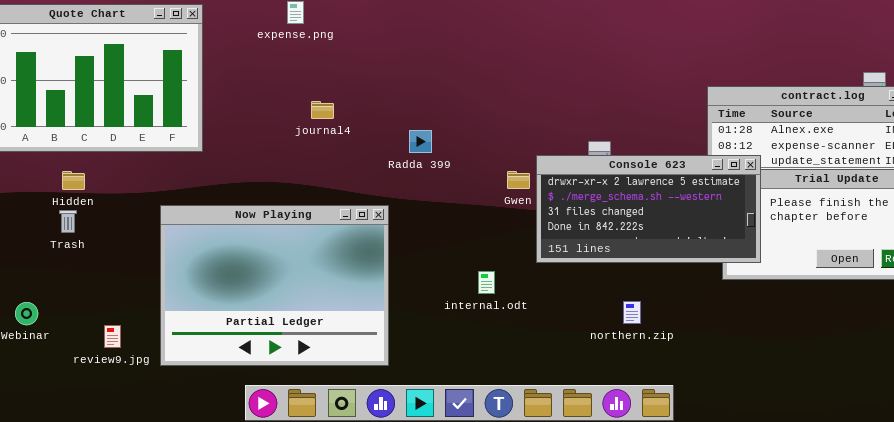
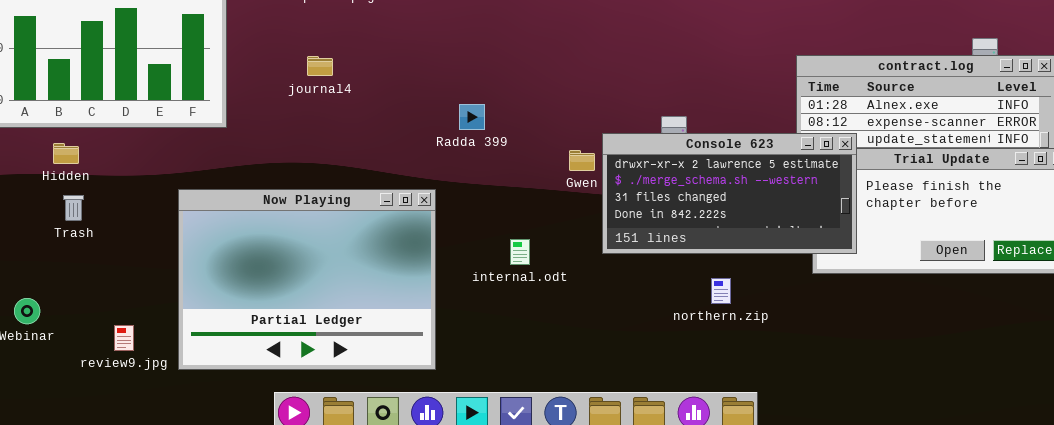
journal4: [311,101,334,119] -> [307,56,333,76], moved
Hidden: [62,171,85,190] -> [53,143,79,164], moved
internal.odt: [478,271,495,294] -> [510,239,530,265], moved
northern.zip: [623,301,641,324] -> [711,278,731,304], moved

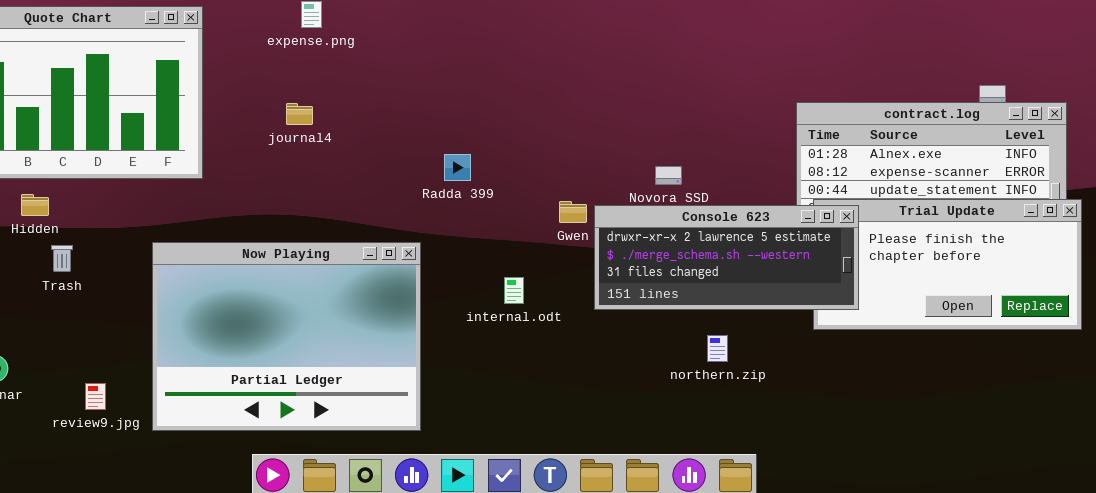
Console 623: [602,133,857,254] -> [594,205,859,310], resized
Trash: [63,195,84,221] -> [51,245,73,272], moved
internal.odt: [510,239,530,265] -> [504,277,524,304], moved

